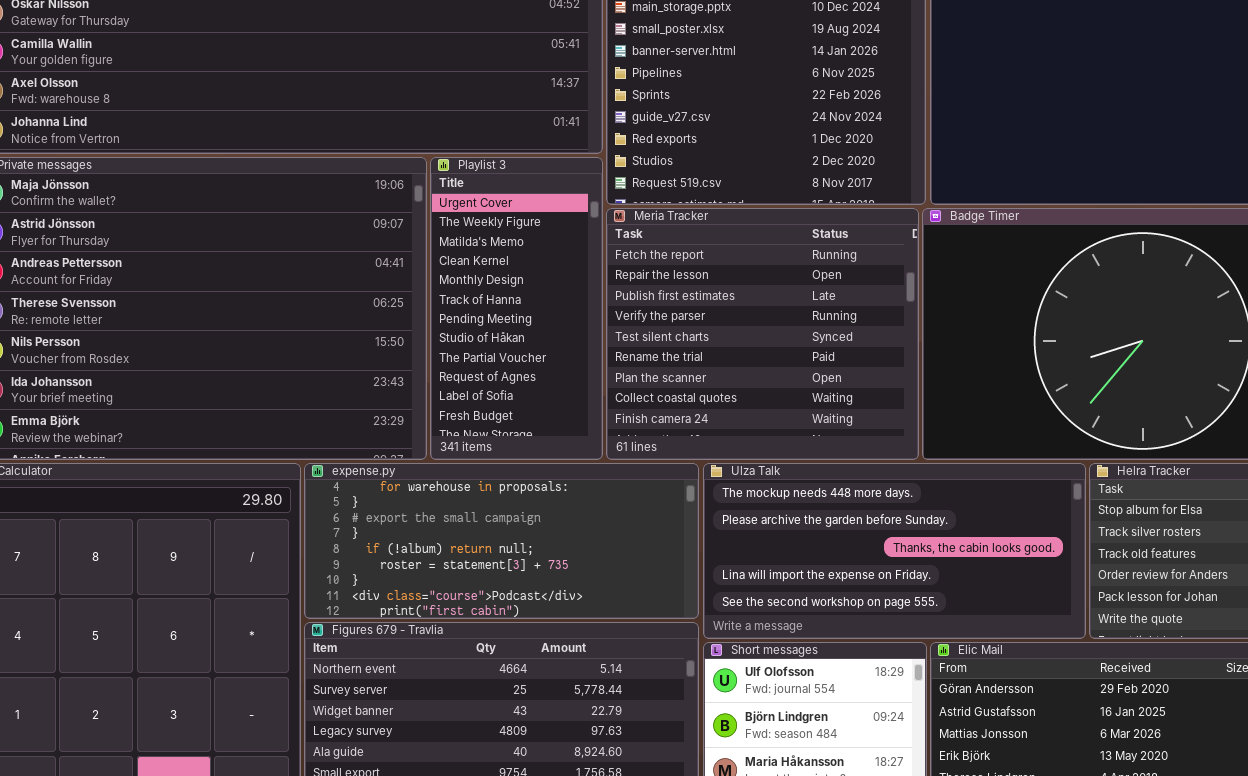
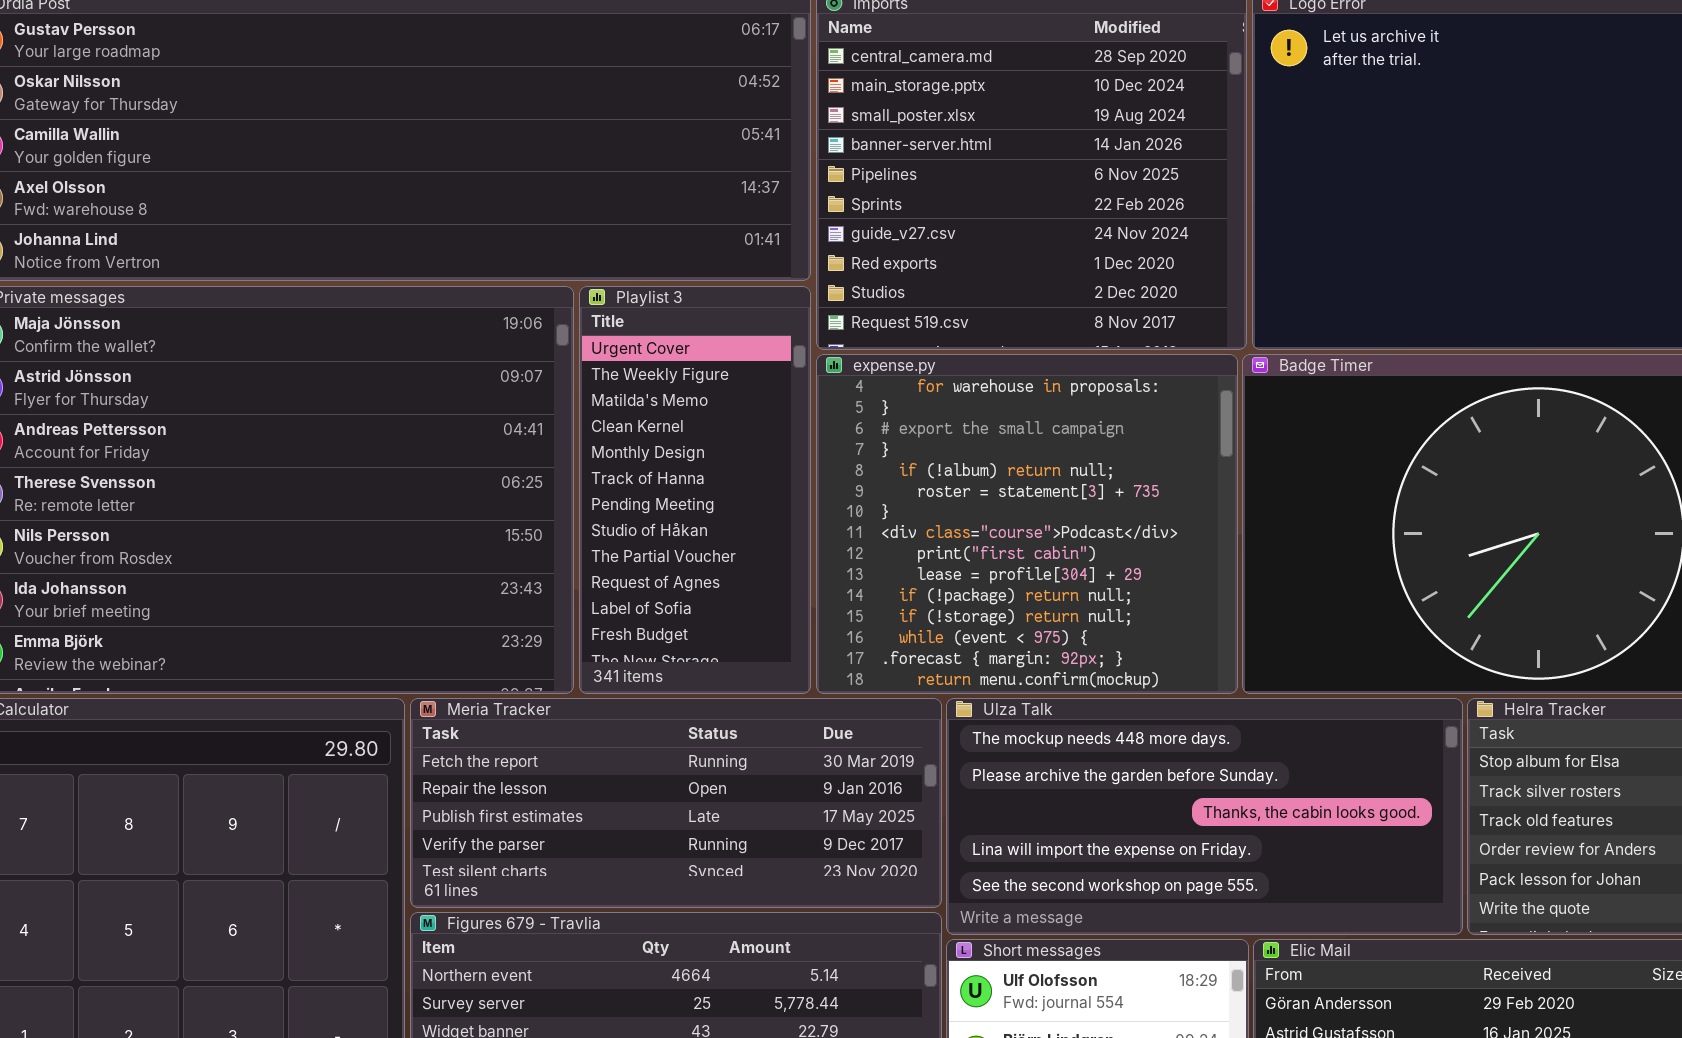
Meria Tracker: [606,208,919,460] -> [410,698,942,908], moved, resized
expense.py: [304,463,699,619] -> [816,354,1238,694], moved, resized

